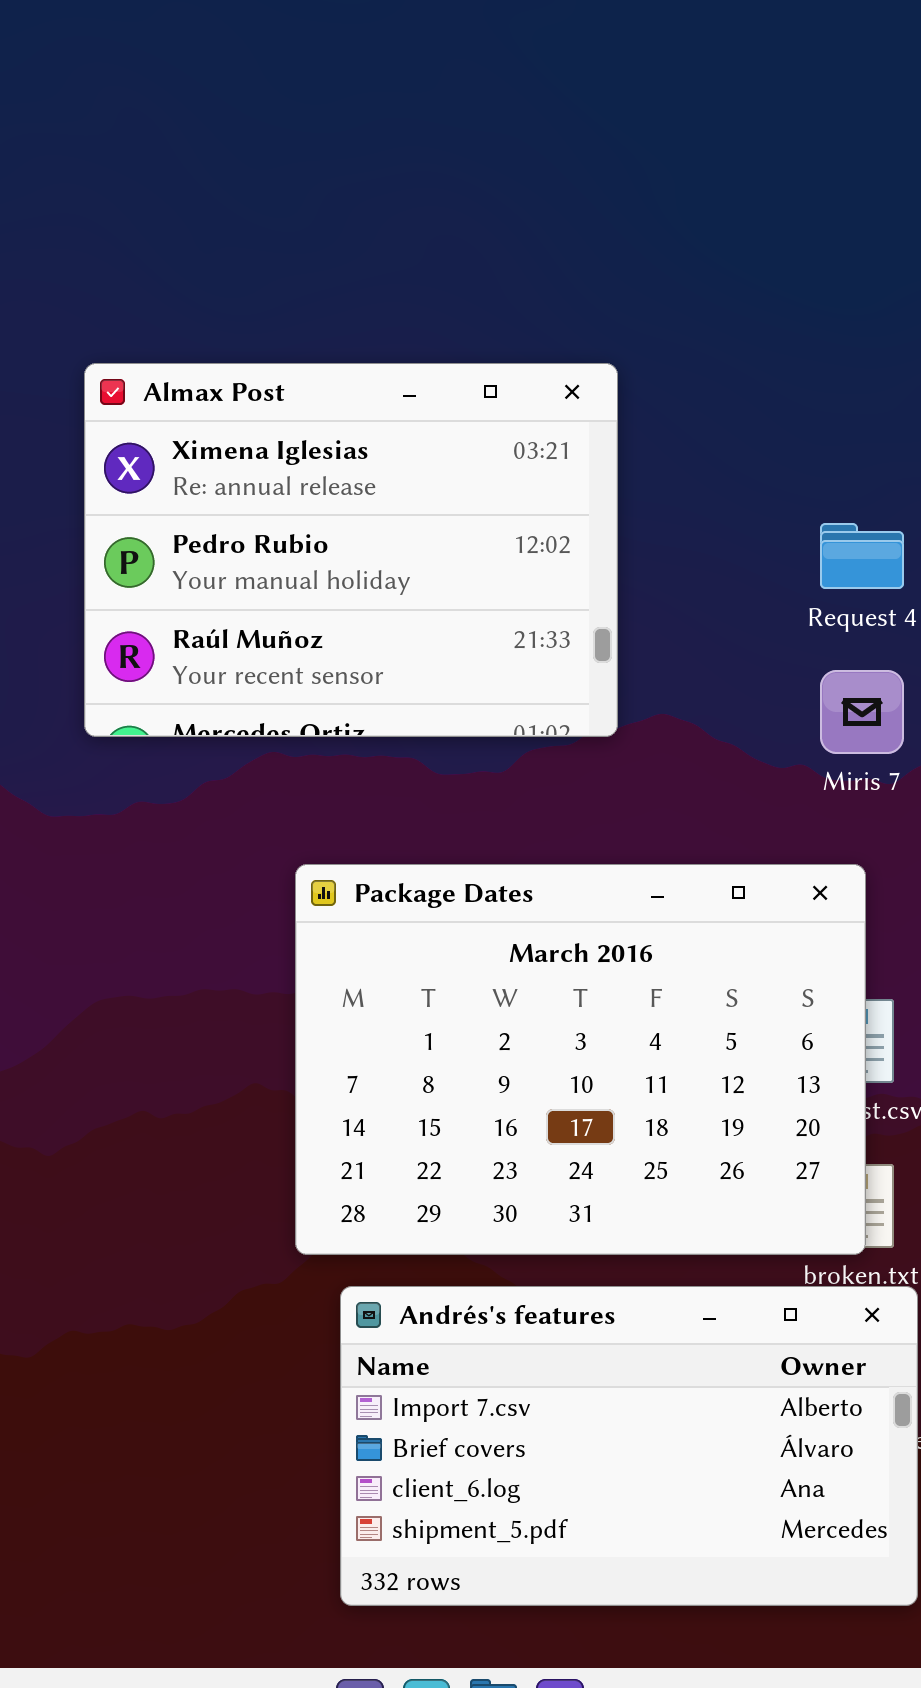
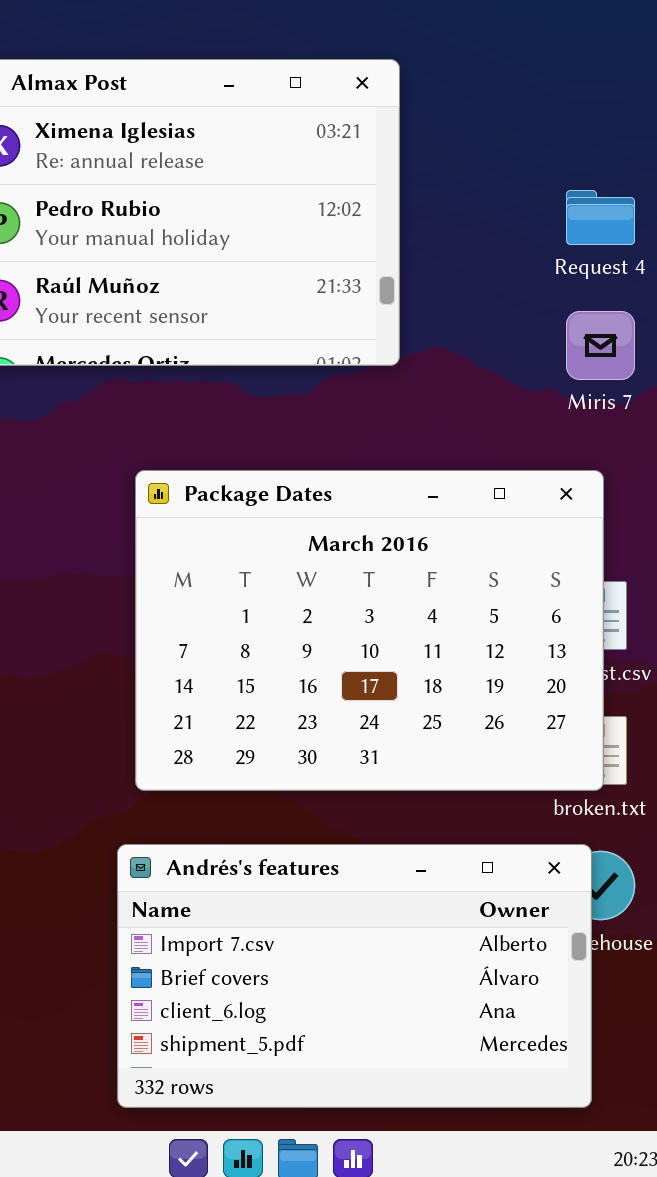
Andrés's features: [340,1286,918,1606] -> [117,844,592,1108], moved

